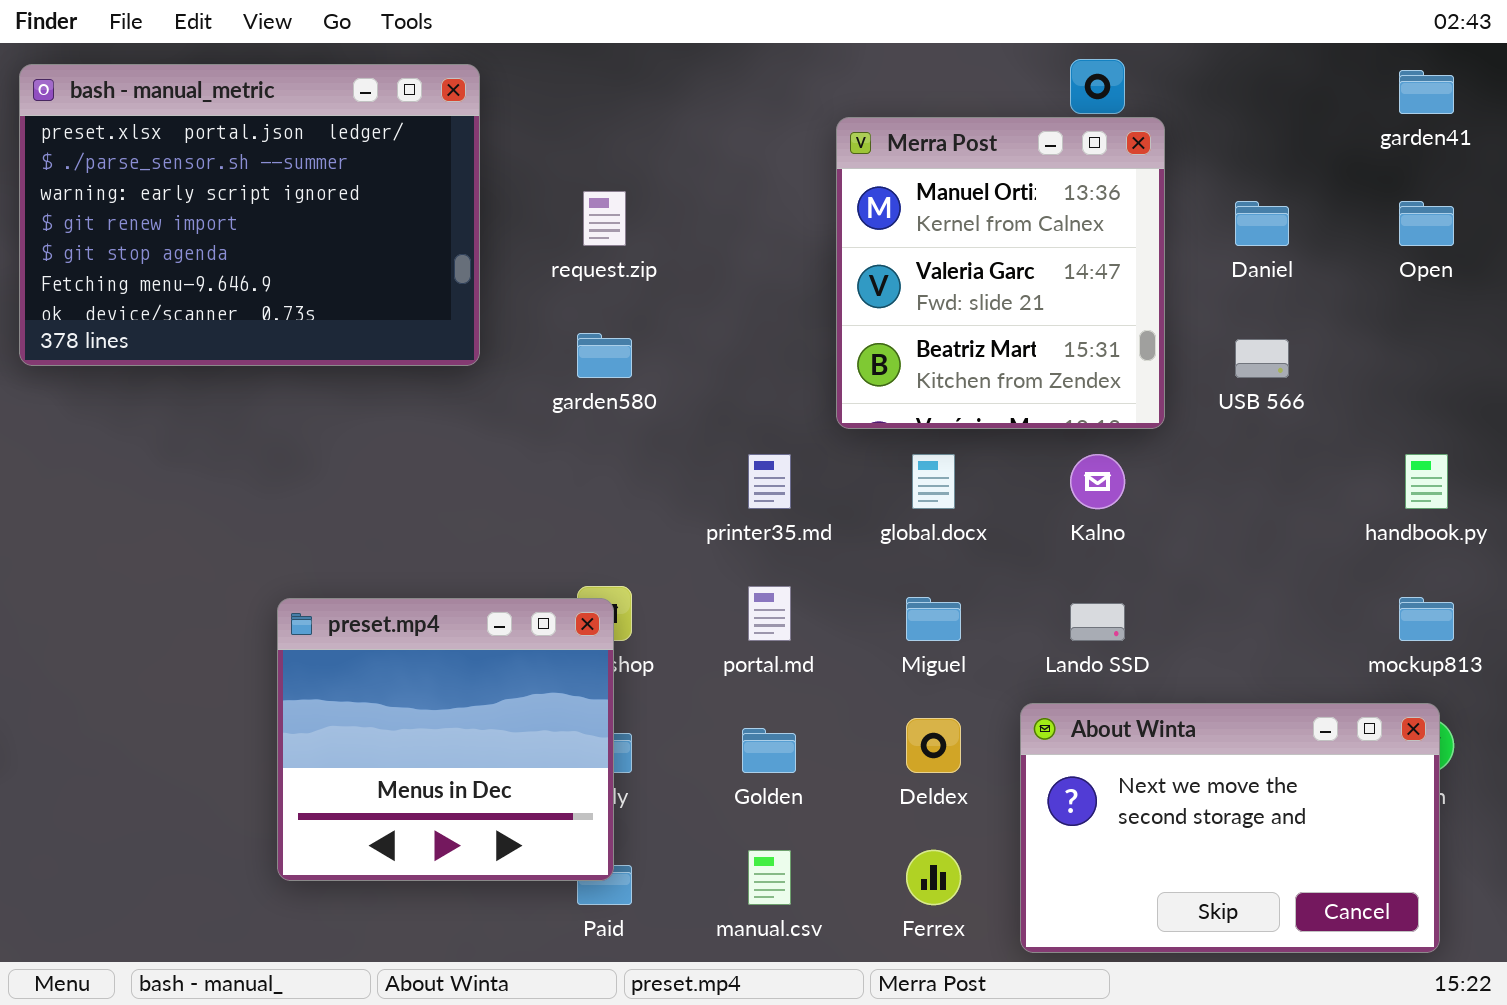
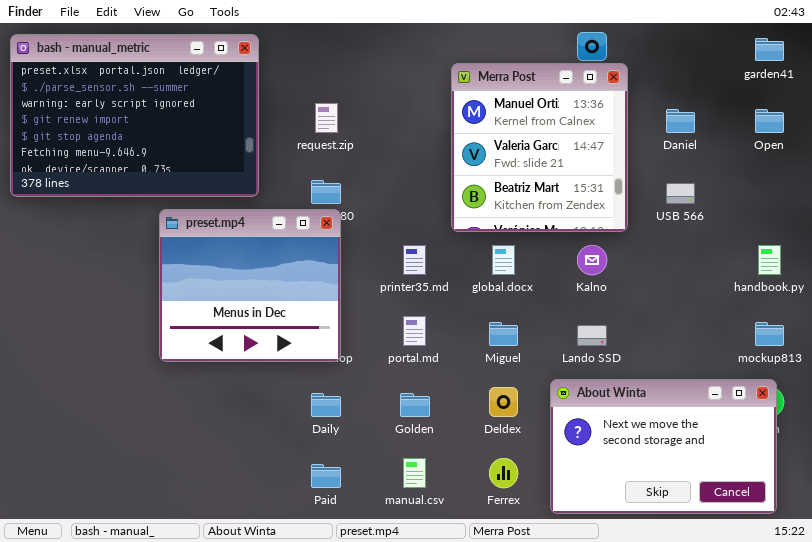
preset.mp4: [277,598,614,881] -> [159,209,341,362], moved

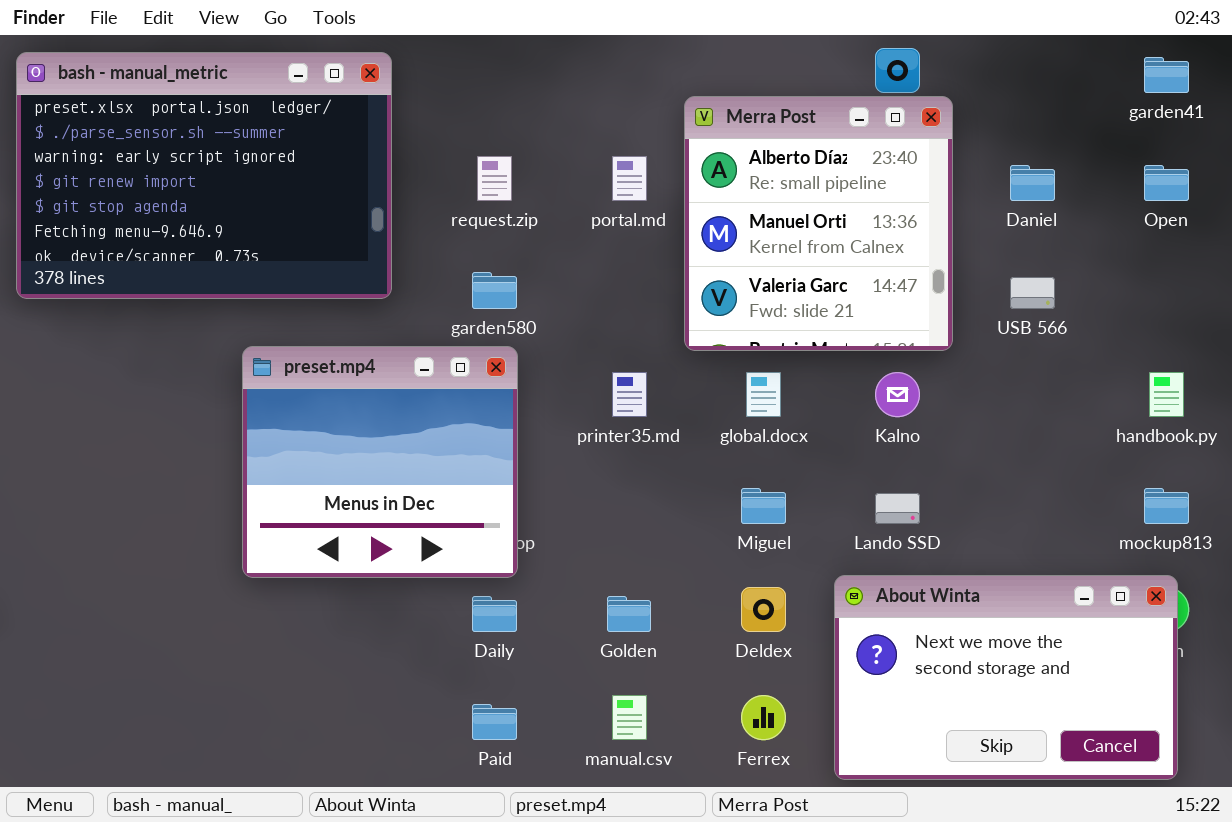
Merra Post: [451,63,628,232] -> [684,96,953,351], scrolled up 1 row
preset.mp4: [159,209,341,362] -> [242,346,518,578], moved
portal.md: [403,316,426,346] -> [612,156,647,201], moved

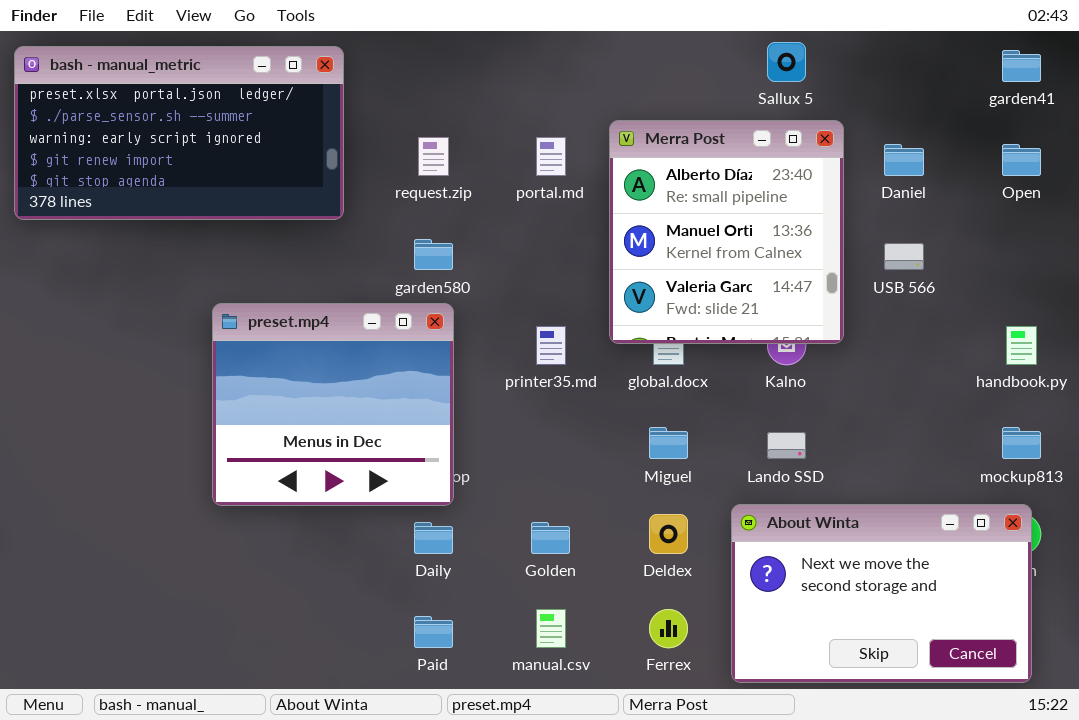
bash - manual_metric: [16,52,392,299] -> [14,46,344,220], resized
Merra Post: [684,96,953,351] -> [609,120,844,344], moved

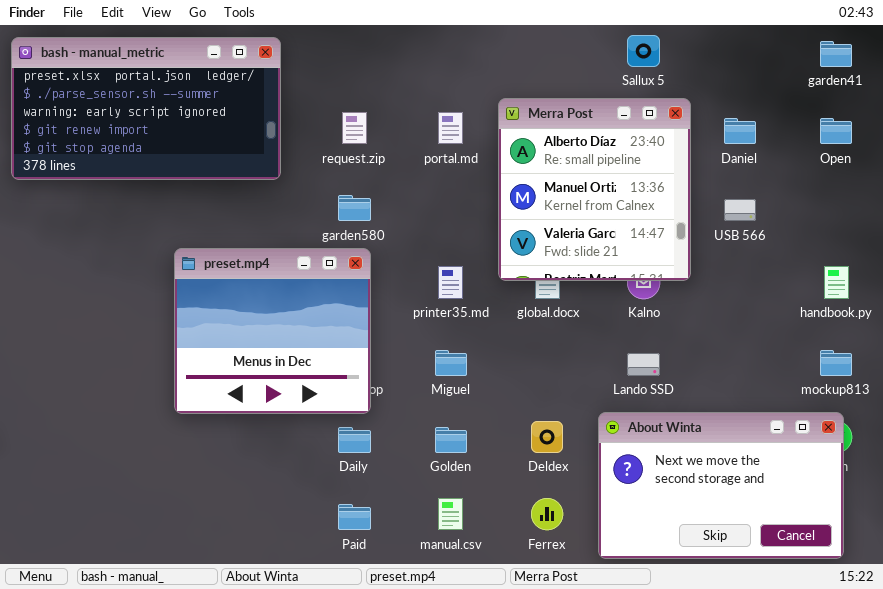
Miguel: [649,427,688,459] -> [435,350,467,376], moved

